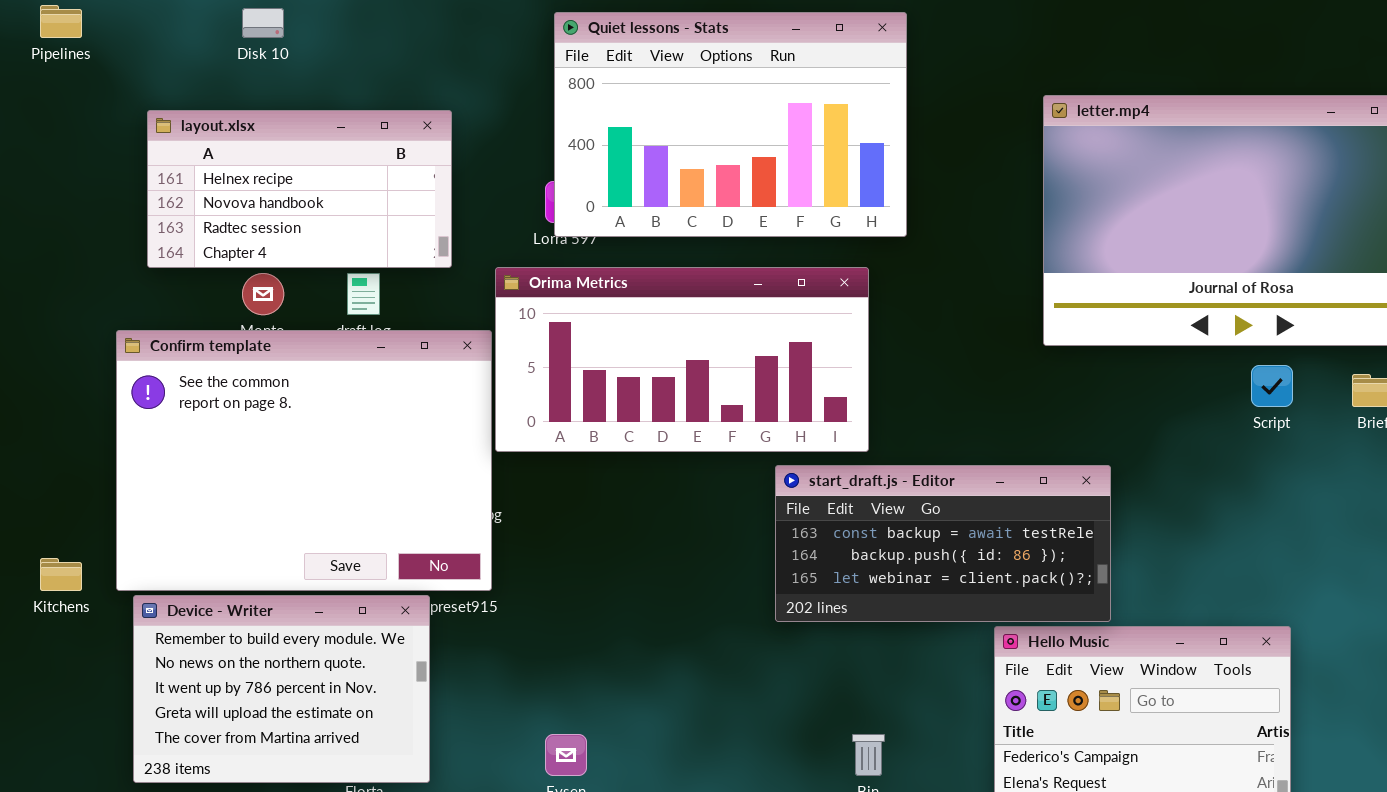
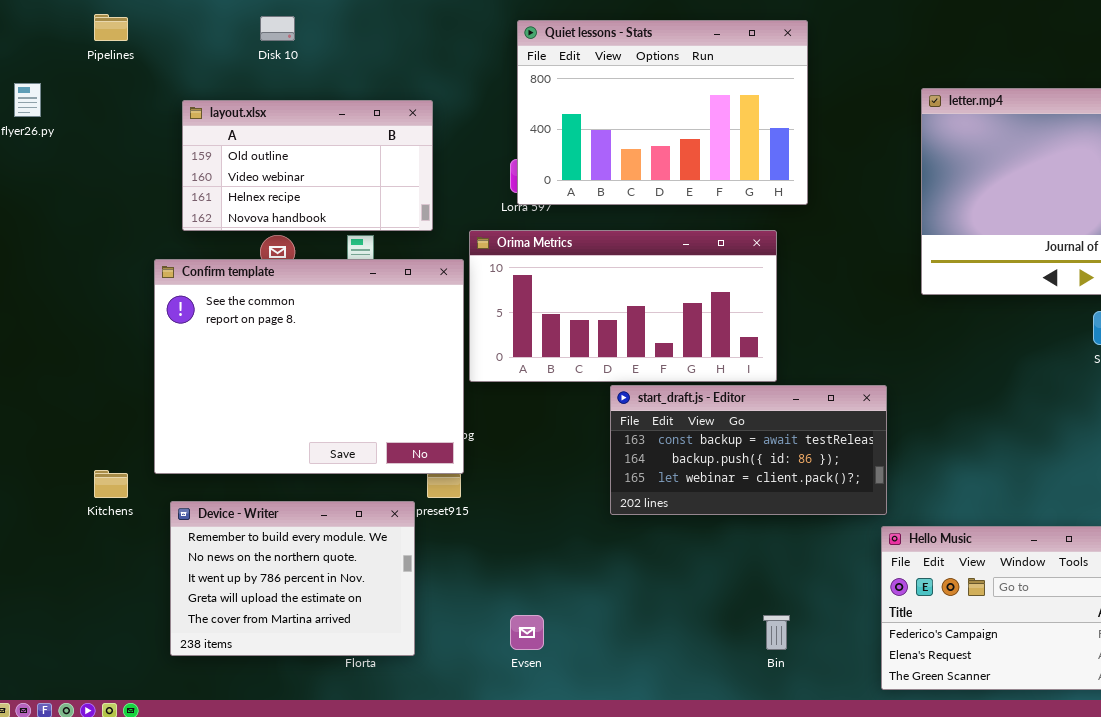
layout.xlsx: [147,110,452,268] -> [182,100,433,231], scrolled up 2 rows
Confirm template: [116,330,492,591] -> [154,259,464,474], moved
start_draft.js - Editor: [775,465,1111,622] -> [610,385,887,515], moved

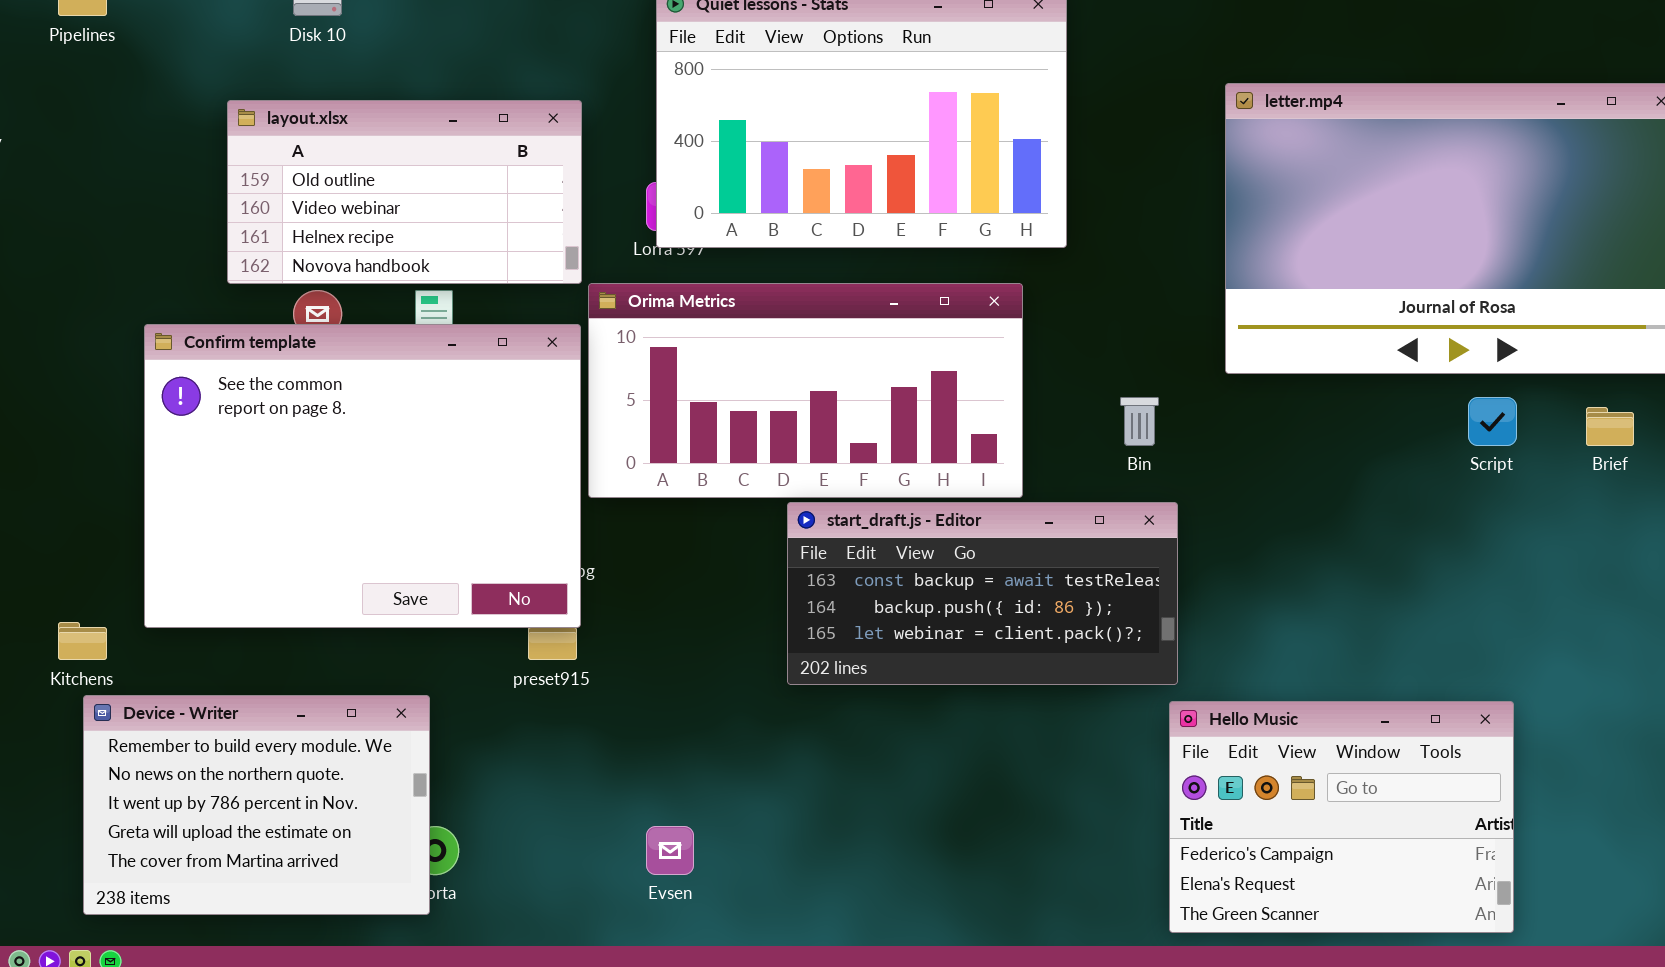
layout.xlsx: [182,100,433,231] -> [227,100,582,284], moved
Device - Writer: [170,501,415,656] -> [83,695,430,915], moved
Bin: [763,615,790,650] -> [1120,397,1159,446], moved

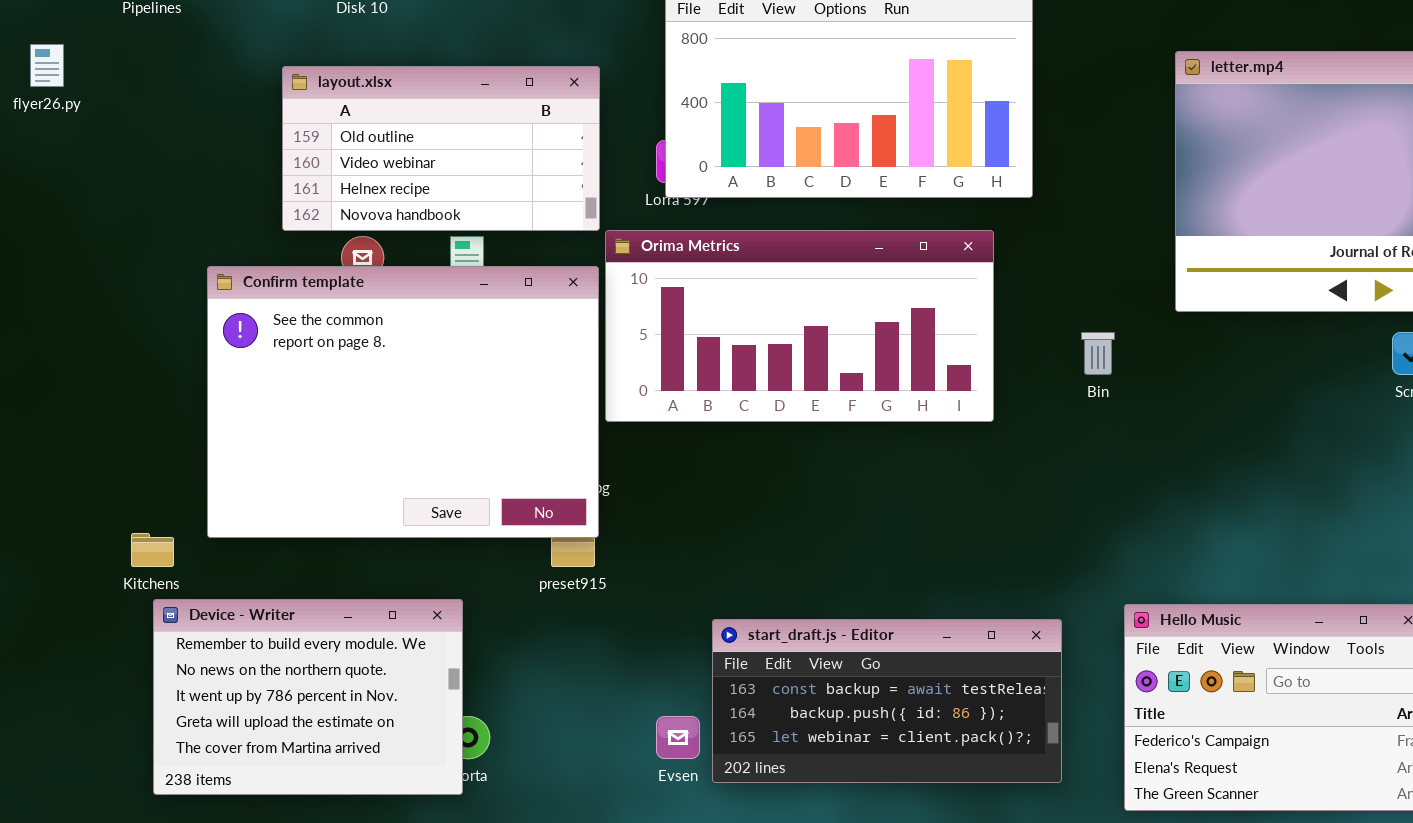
start_draft.js - Editor: [787,502,1178,685] -> [712,619,1062,783], moved

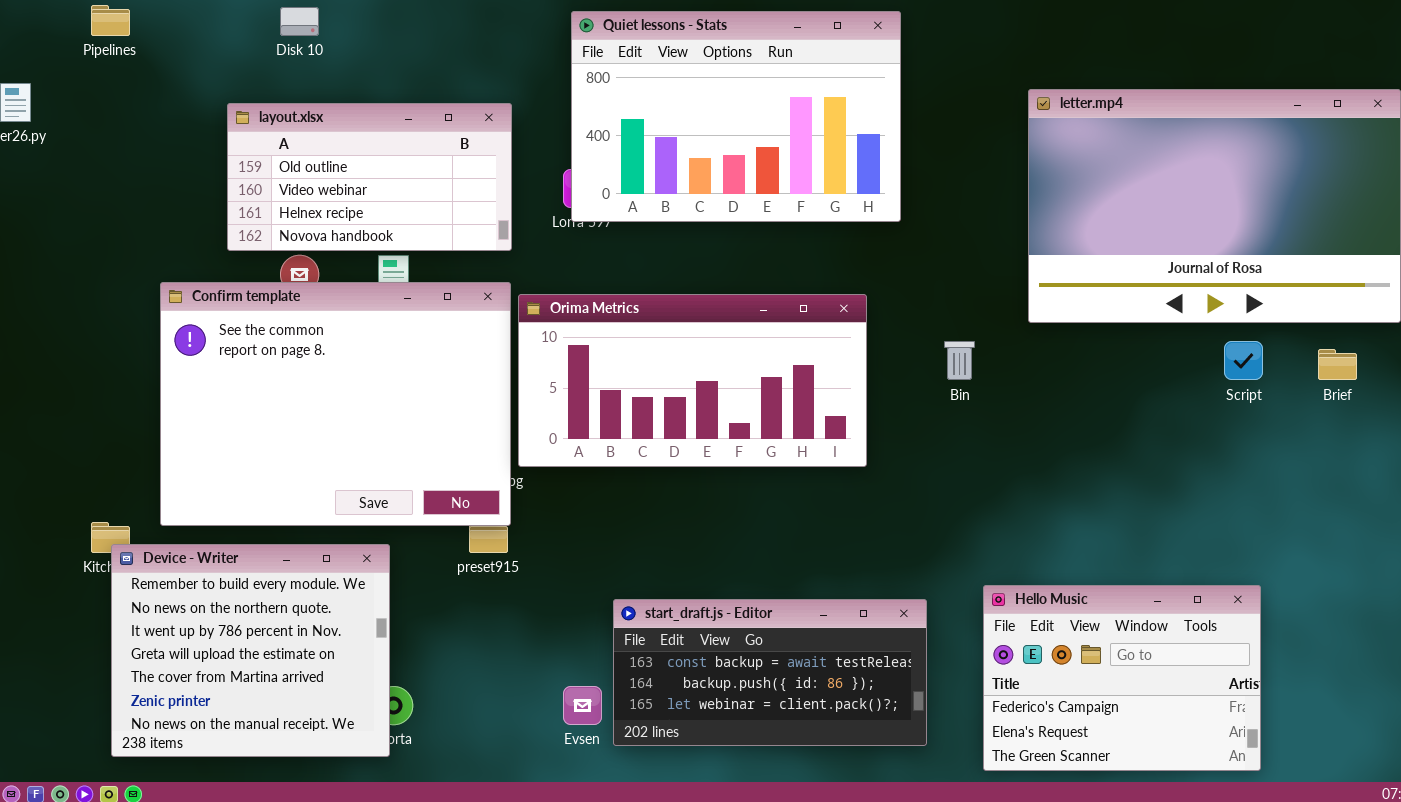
Orima Metrics: [605,230,994,422] -> [518,294,867,467], moved
Device - Writer: [153,599,463,795] -> [111,544,390,757], resized

